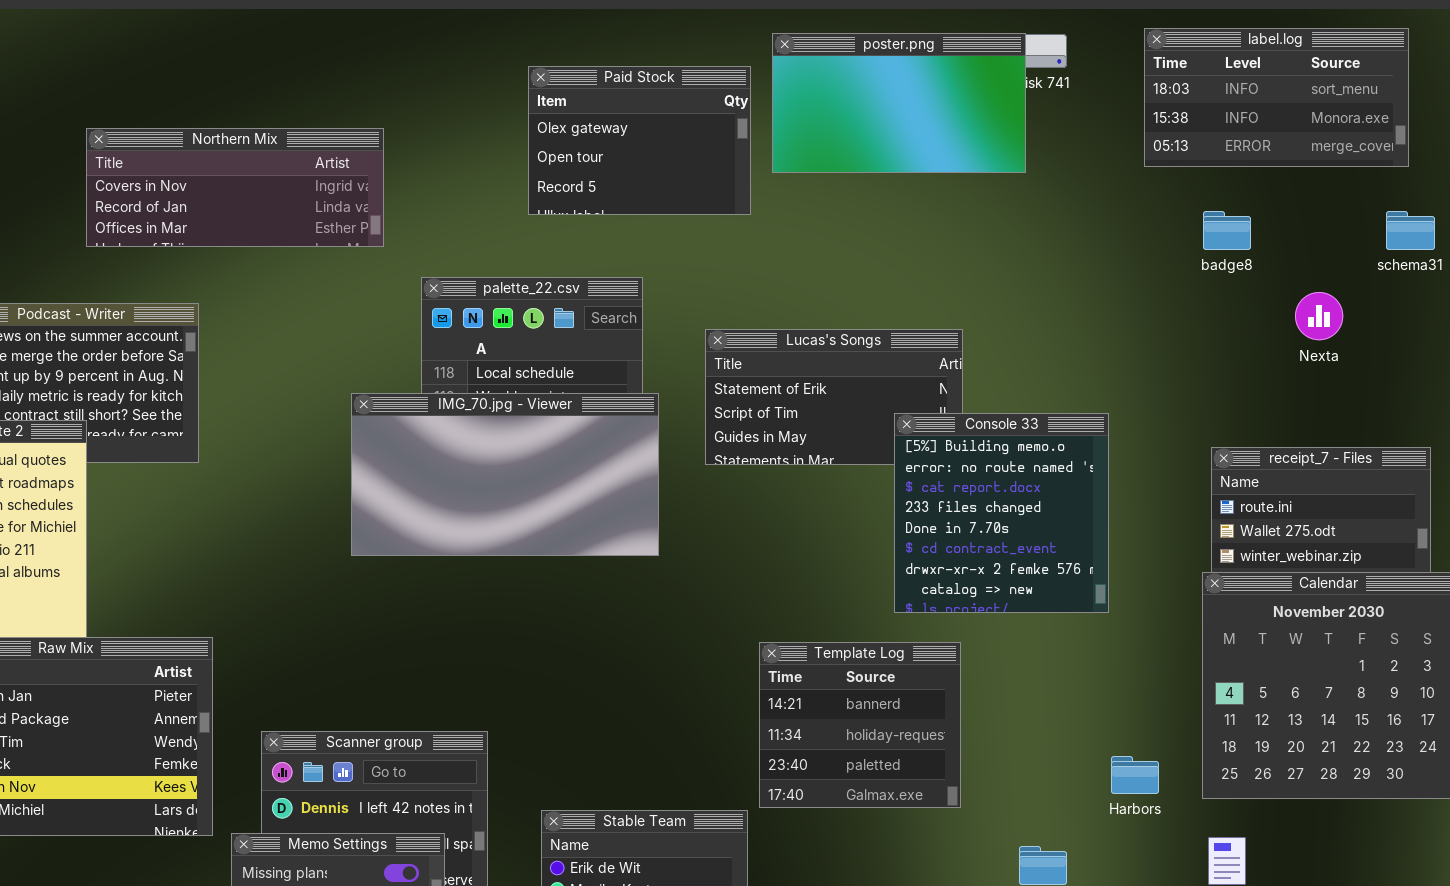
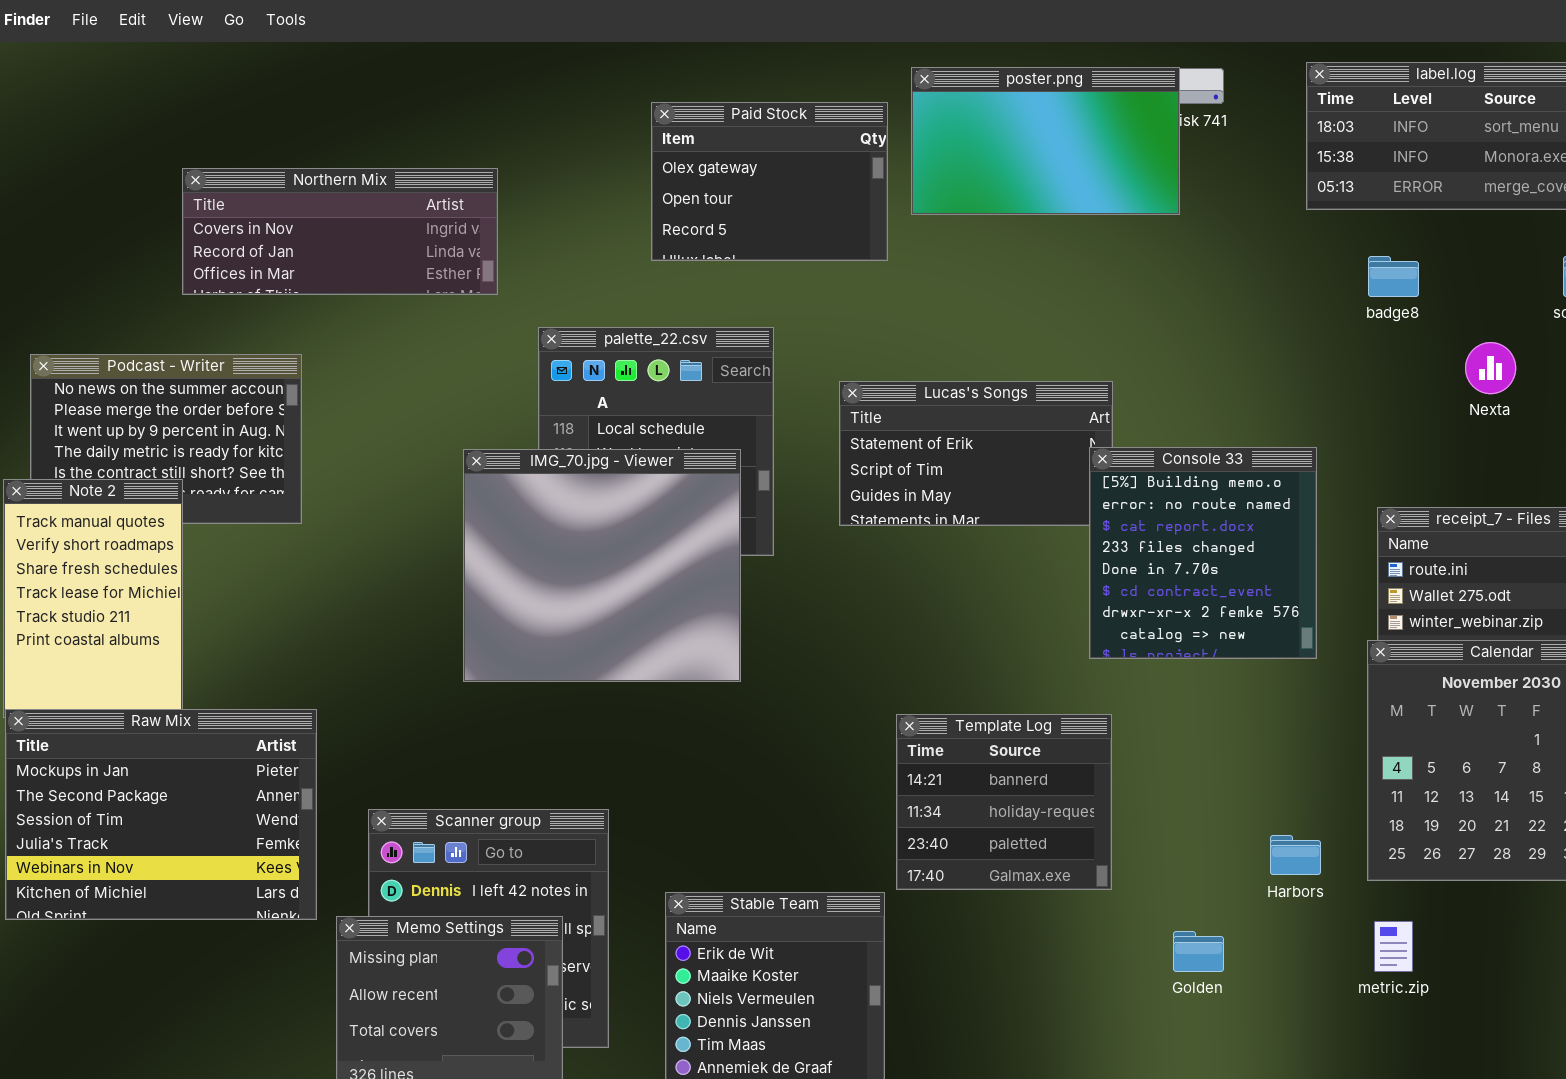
IMG_70.jpg - Viewer: [351,393,659,556] -> [463,449,741,682], resized
Console 33: [894,413,1109,613] -> [1089,447,1317,659], moved

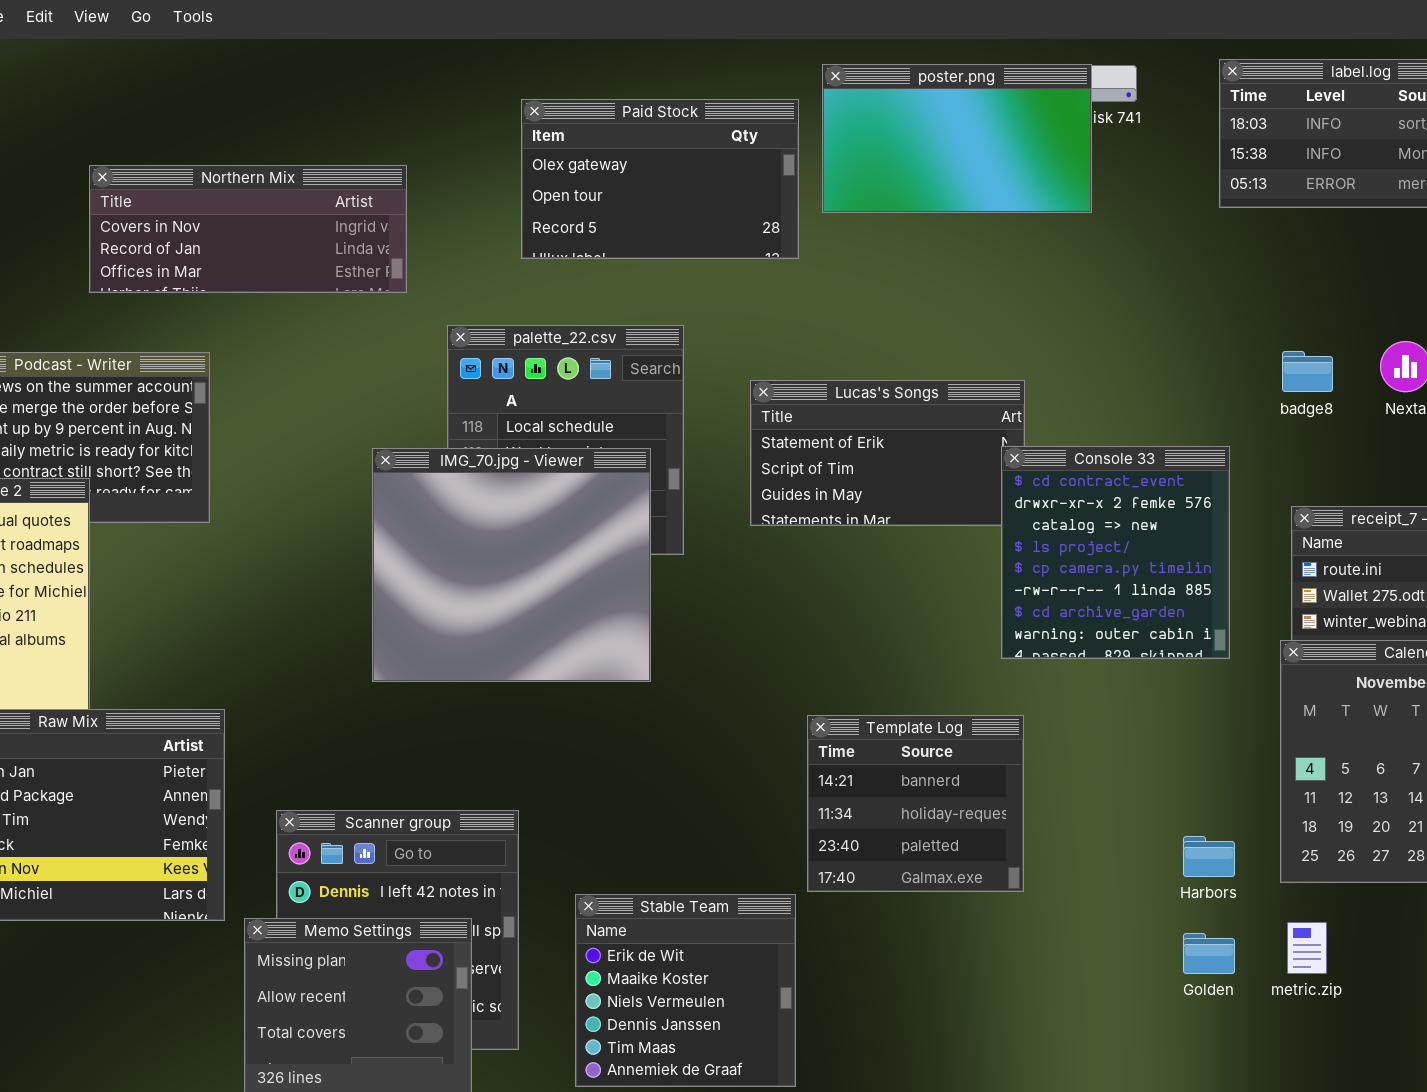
Paid Stock: [651,102,888,261] -> [521,99,799,259], resized
badge8: [1368,256,1419,297] -> [1282,351,1333,392], moved
Console 33: [1089,447,1317,659] -> [1001,446,1230,659], scrolled down 5 rows
Golden: [1173,931,1224,972] -> [1183,933,1235,974], moved

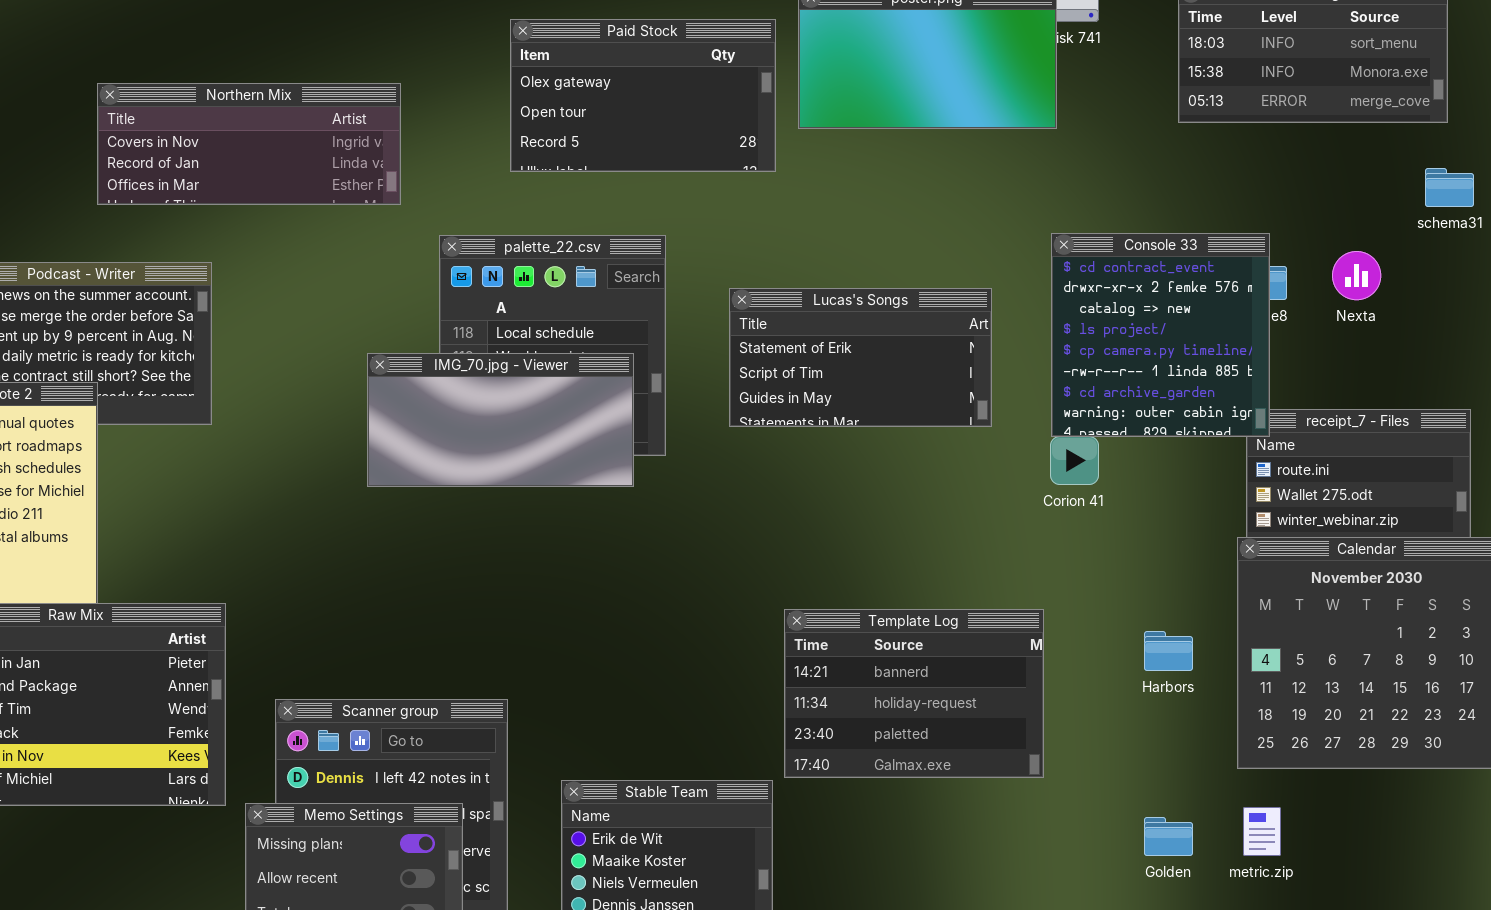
Console 33: [1001,446,1230,659] -> [1051,233,1270,437], moved
IMG_70.jpg - Viewer: [372,448,651,682] -> [367,353,634,487], resized
Template Log: [807,715,1024,892] -> [784,609,1044,778], resized
Harbors: [1183,836,1235,877] -> [1144,631,1193,671], moved

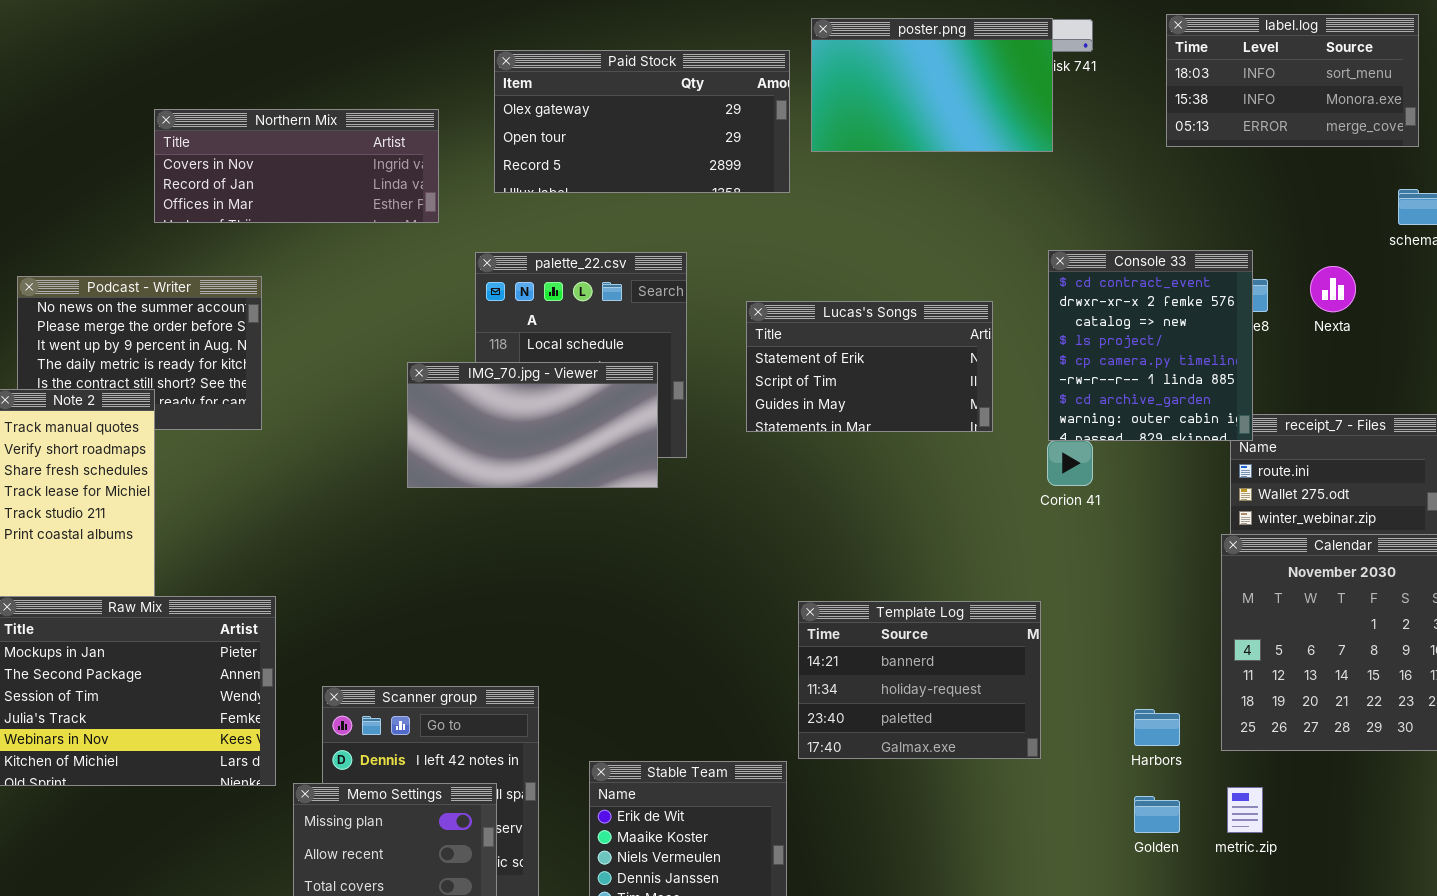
Paid Stock: [510,19,776,172] -> [494,50,790,193], resized
Harbors: [1144,631,1193,671] -> [1134,709,1180,746], moved

